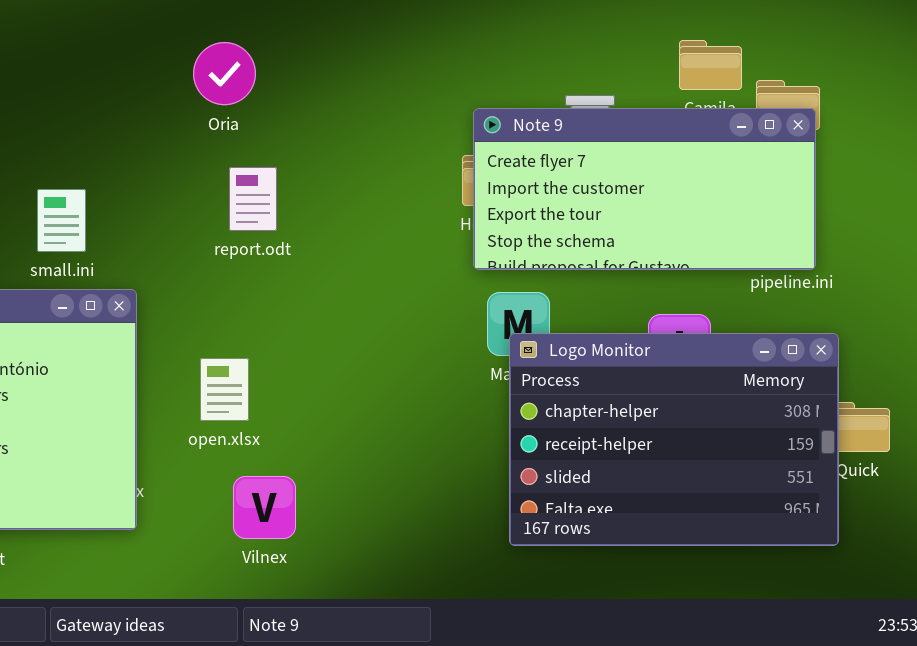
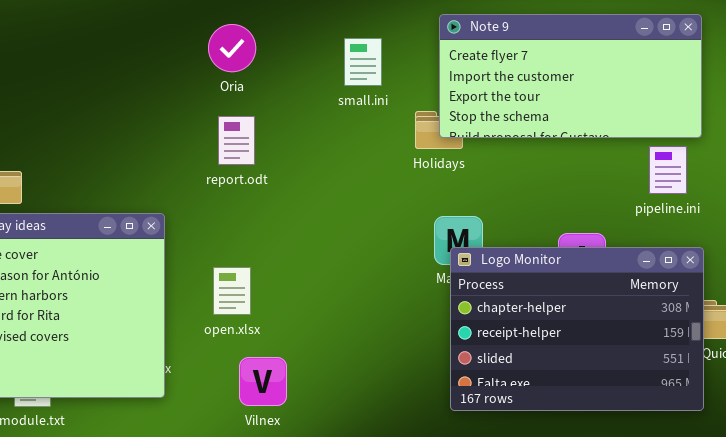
Note 9: [473,108,816,270] -> [439,14,702,138], moved
report.odt: [229,167,277,231] -> [218,116,255,165], moved
small.ini: [37,189,86,252] -> [344,38,382,86], moved

